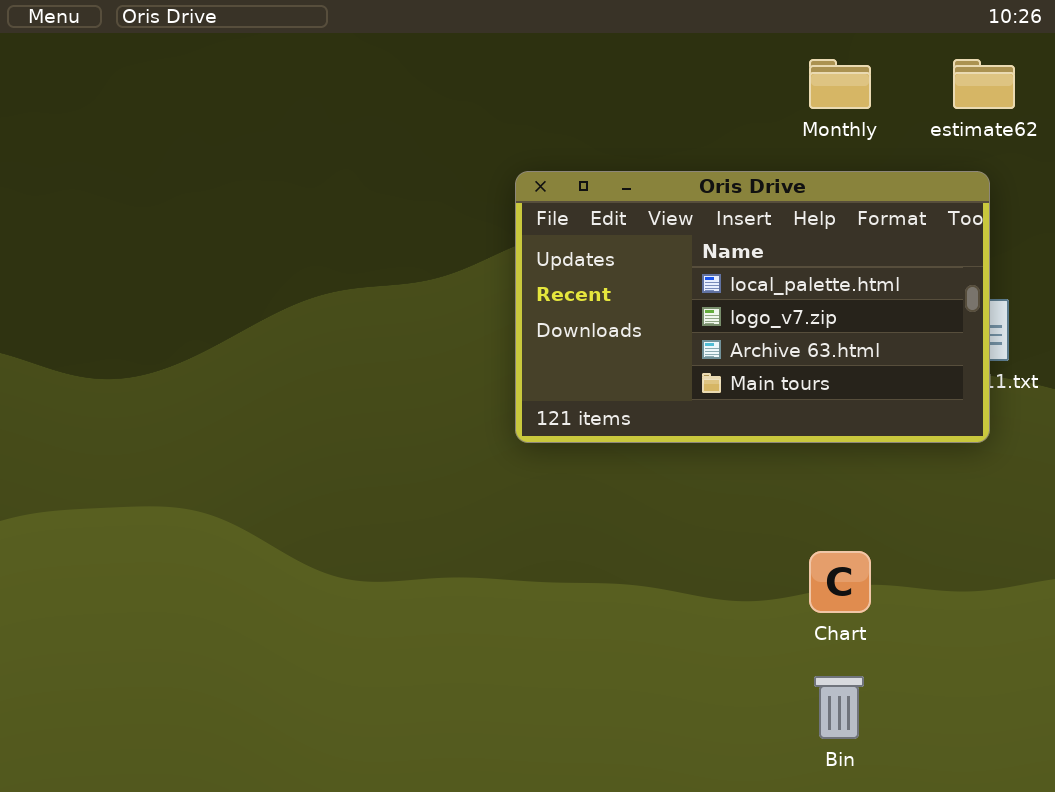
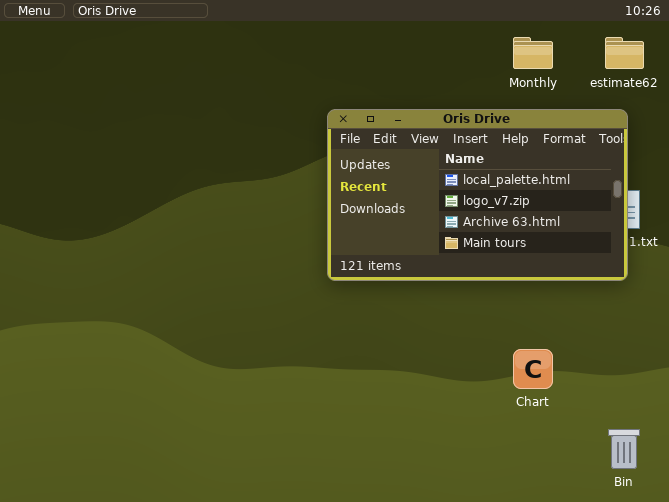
Bin: [814,676,864,739] -> [608,429,640,469], moved

